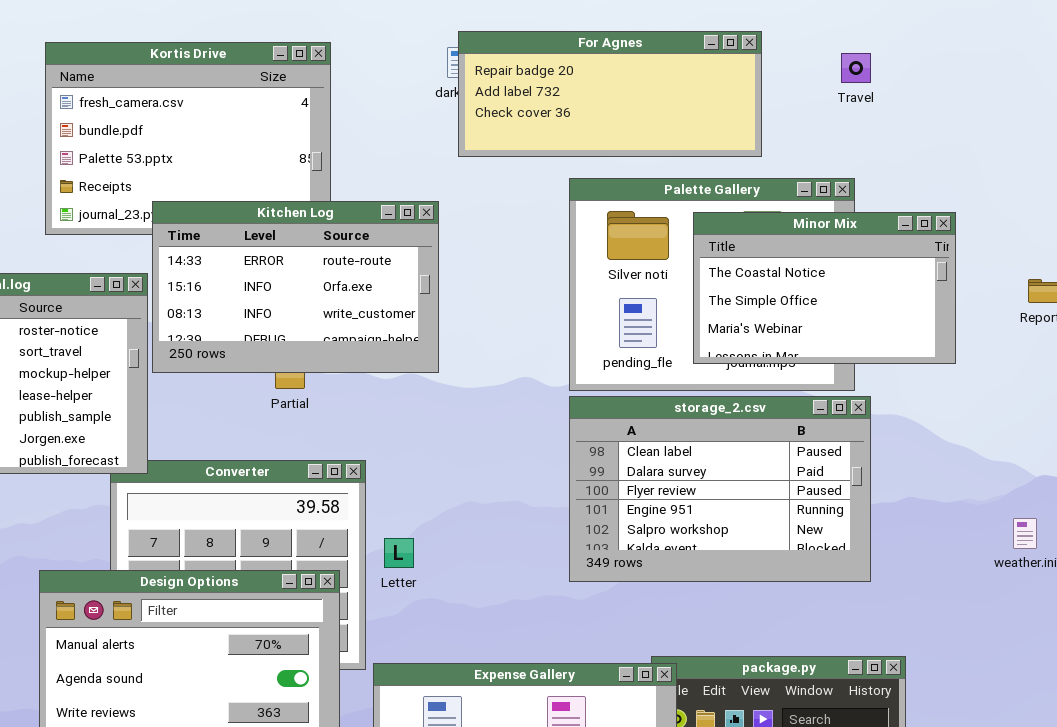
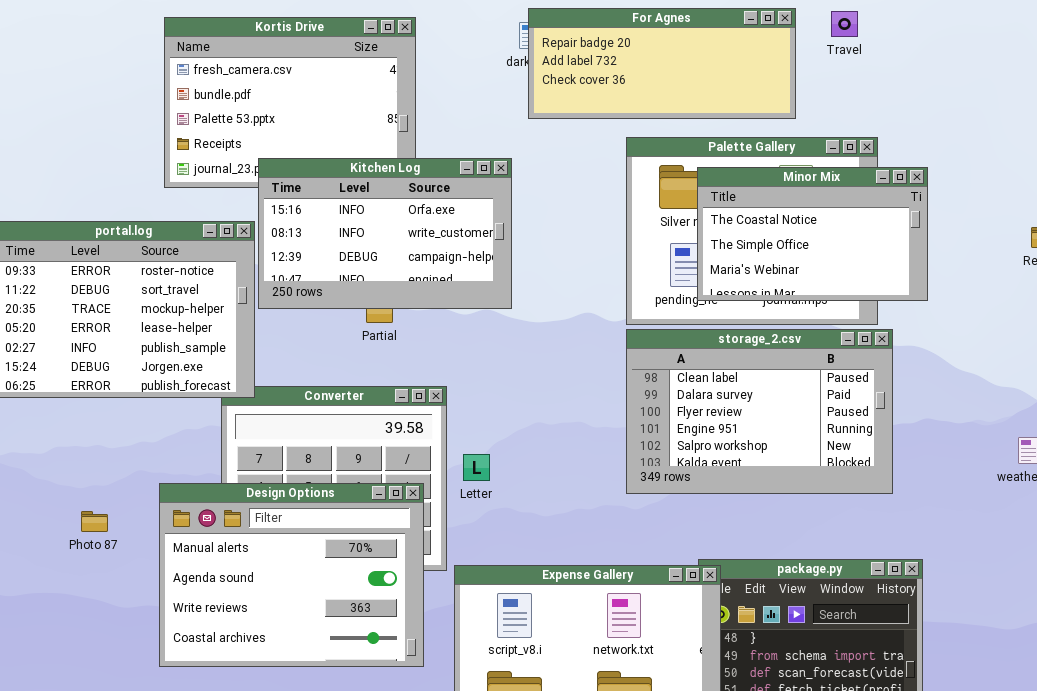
Travel: [841,53,871,83] -> [831,11,858,37], moved
Kitchen Log: [152,201,439,373] -> [258,158,512,309], scrolled down 1 row
Minor Mix: [693,212,956,364] -> [697,167,928,301], moved

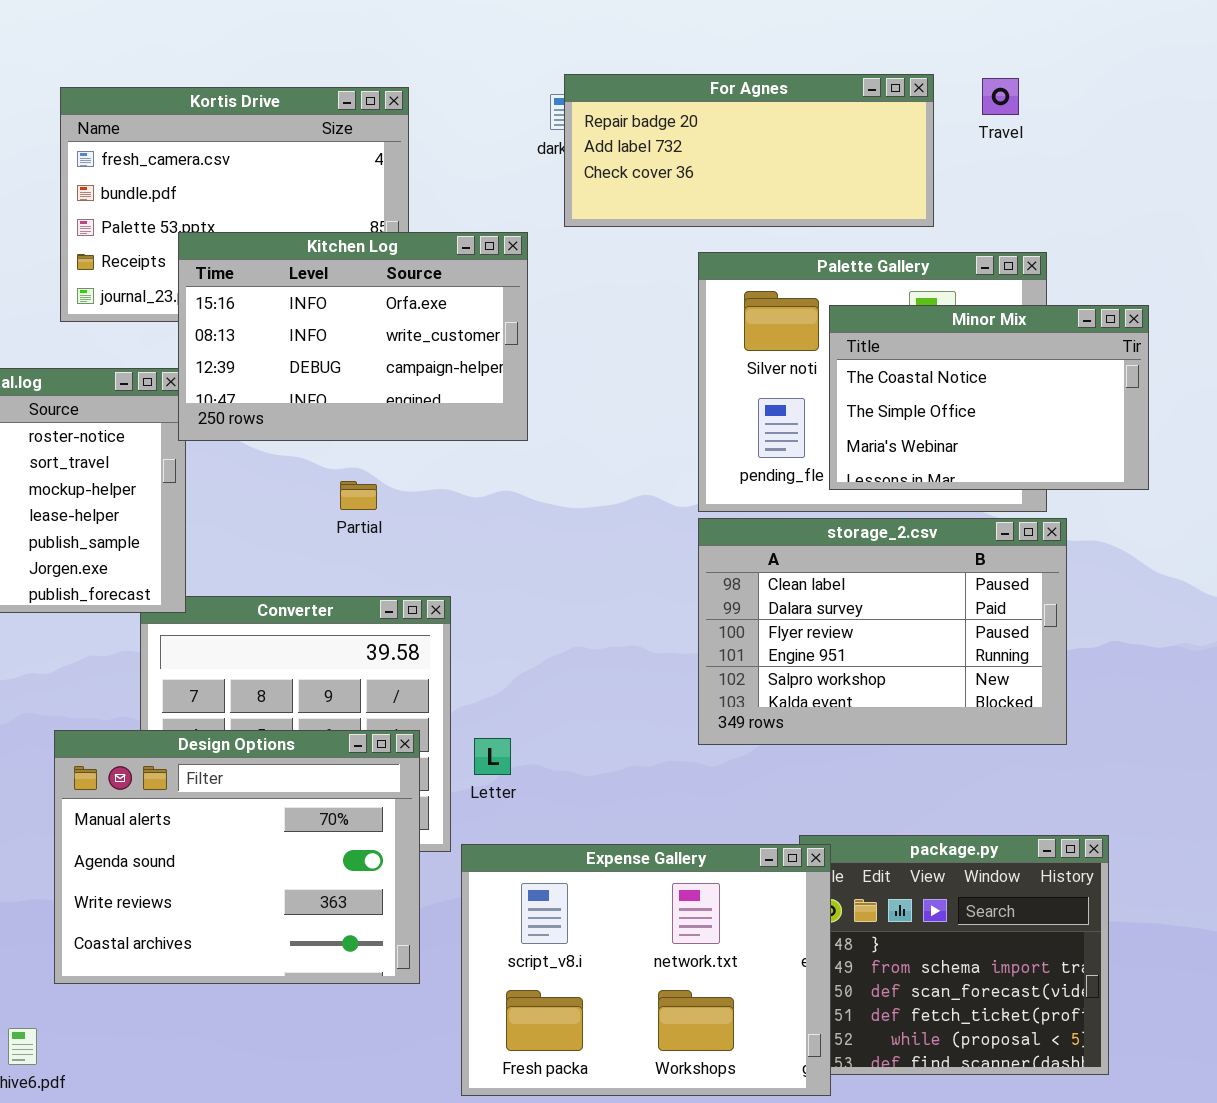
Kitchen Log: [258,158,512,309] -> [178,232,528,441], moved
Minor Mix: [697,167,928,301] -> [829,305,1149,490], moved
Letter: [463,454,490,481] -> [474,738,511,775], moved

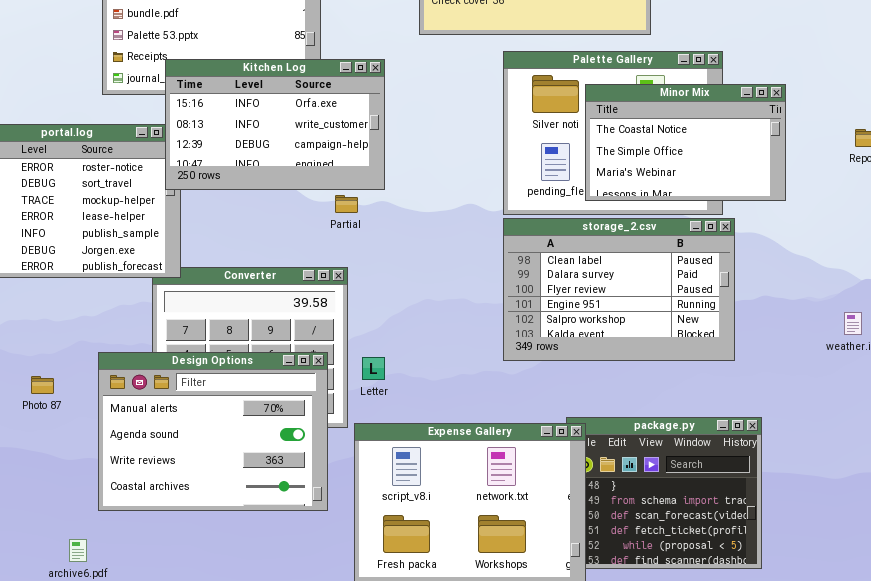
Kitchen Log: [178,232,528,441] -> [165,59,385,190], moved
Partial: [340,481,377,510] -> [335,195,358,213], moved

